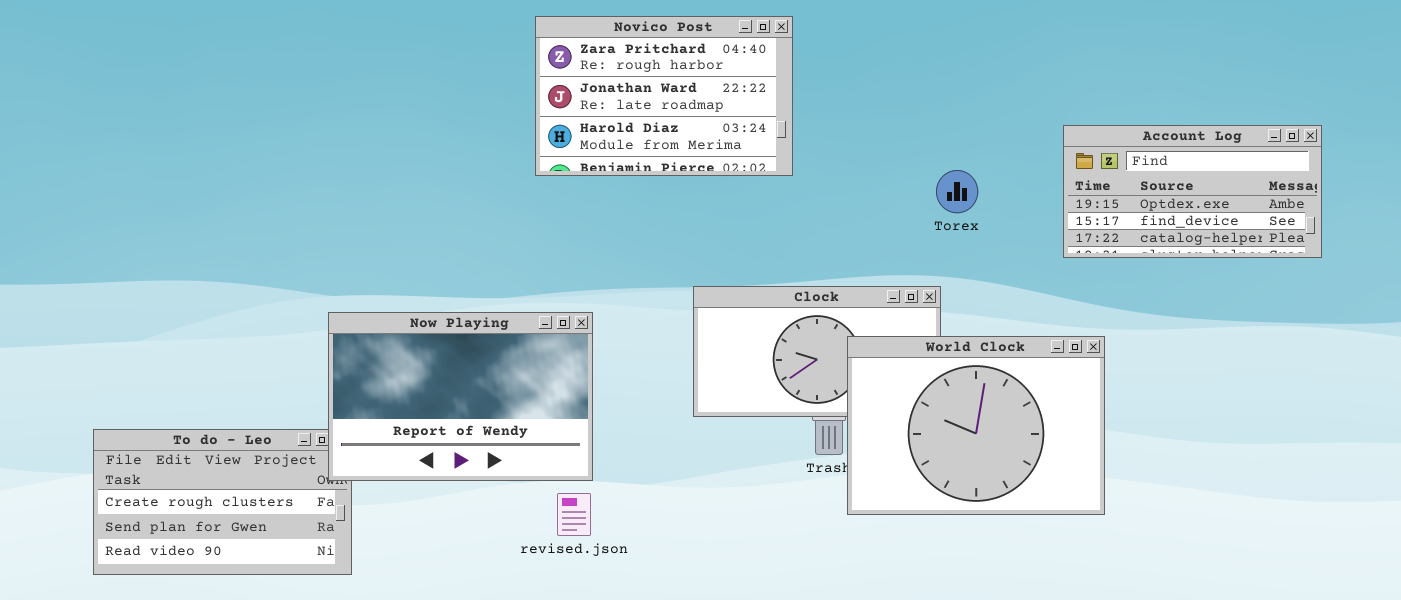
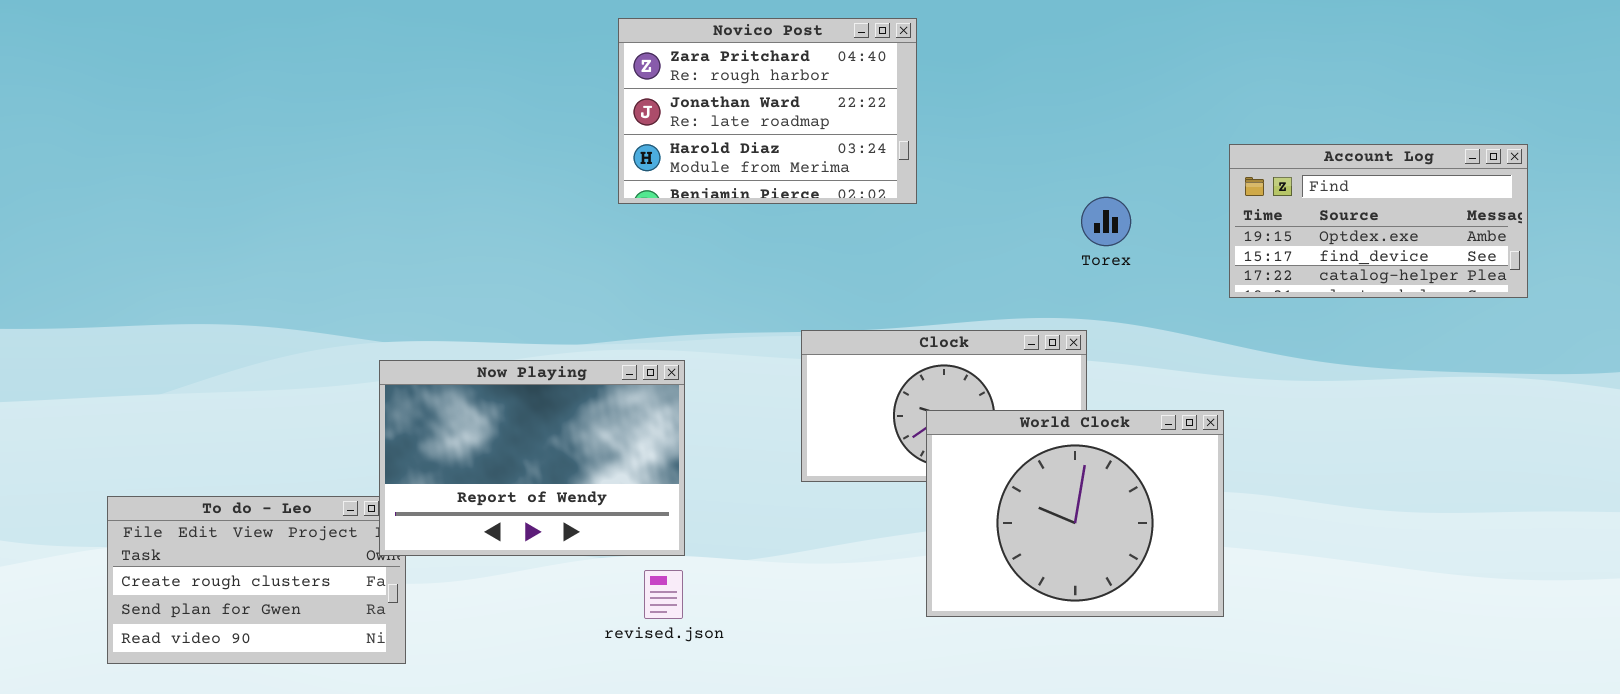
World Clock: [847,336,1105,515] -> [926,410,1224,617], moved

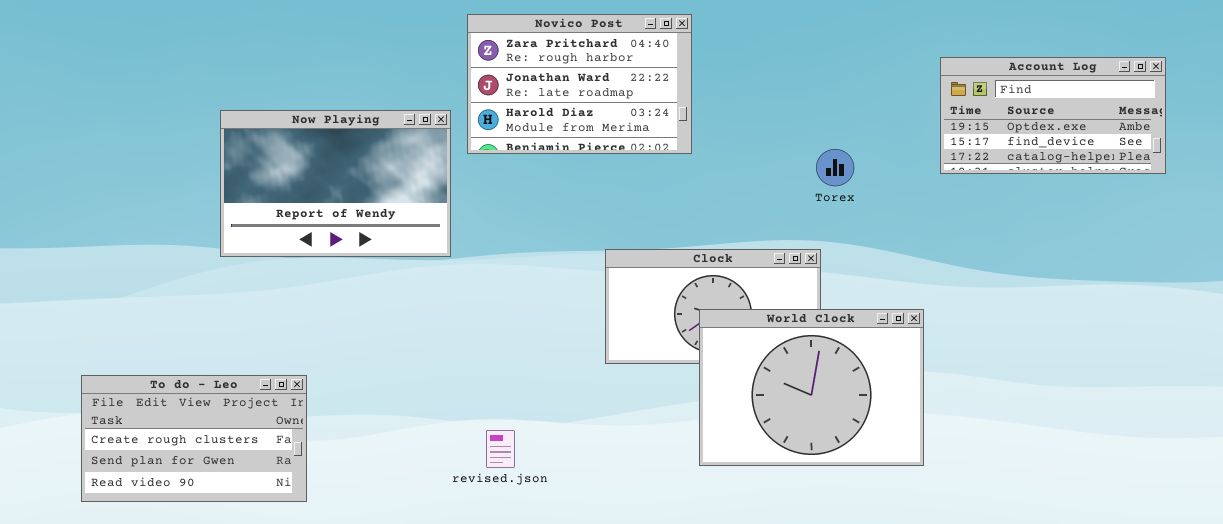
Account Log: [1229,144,1528,298] -> [940,57,1166,174], moved
Now Playing: [379,360,685,556] -> [220,110,451,257], moved

